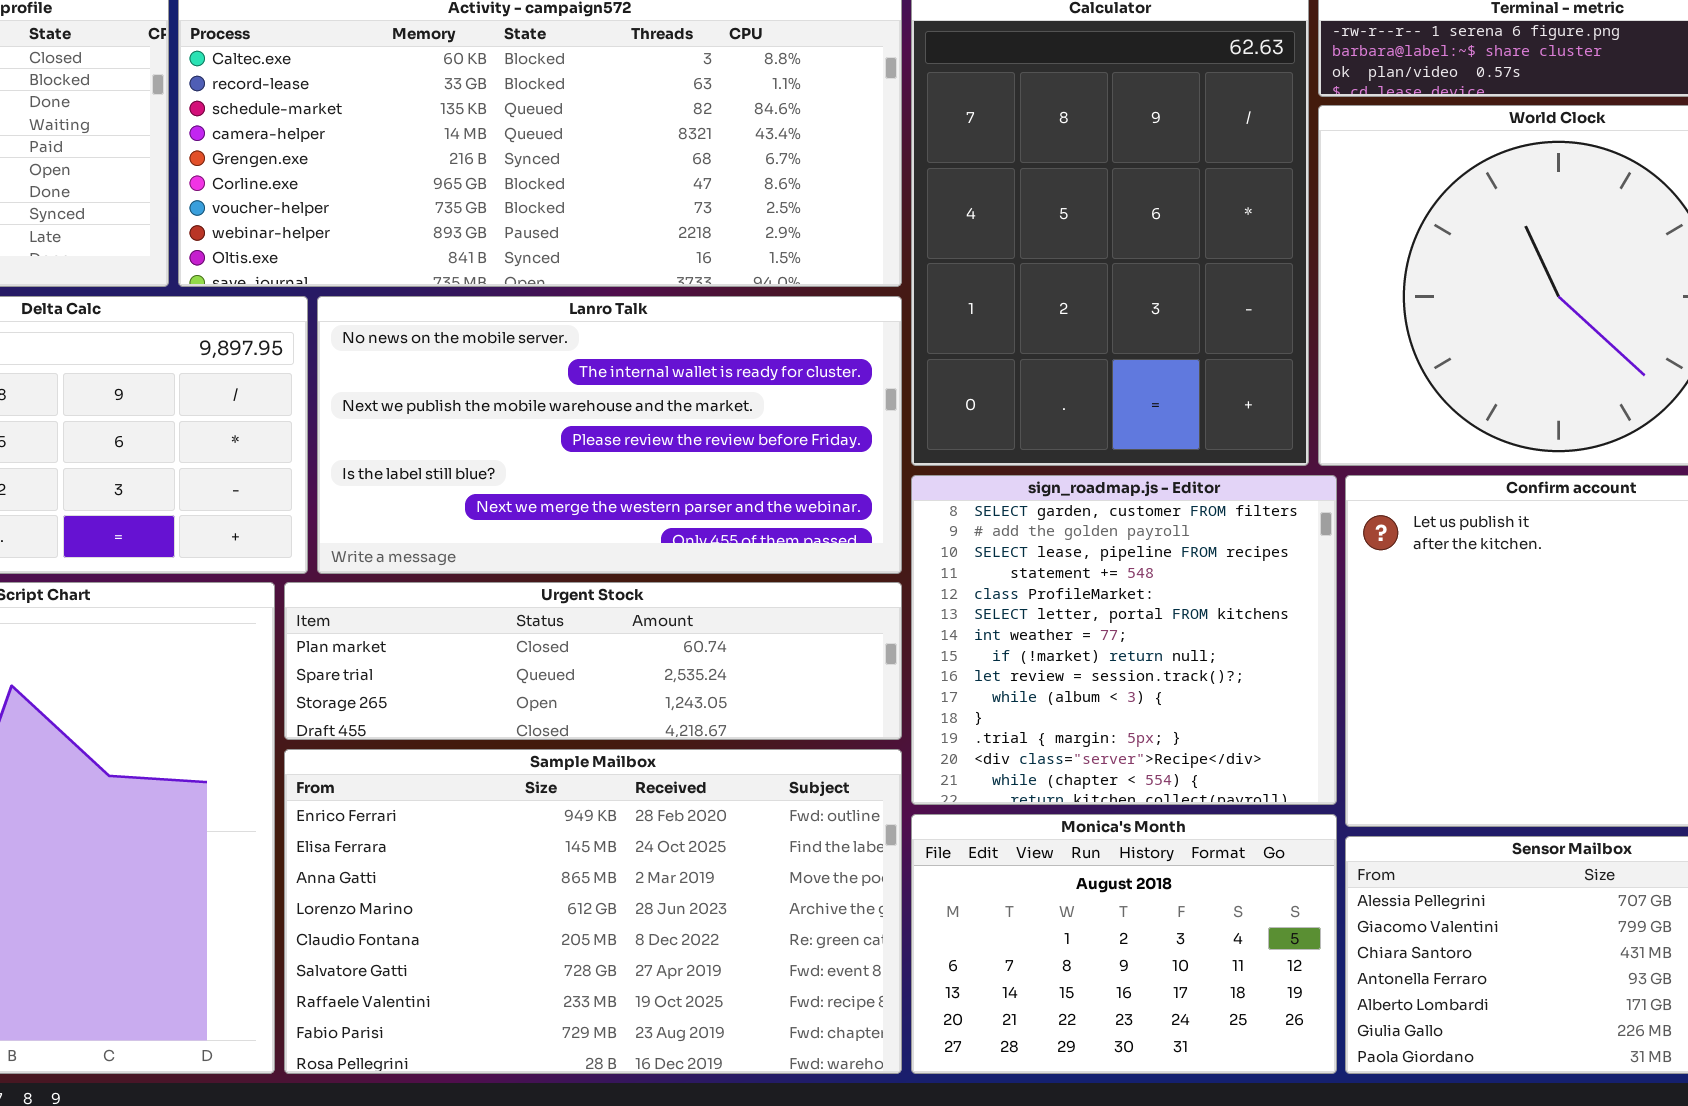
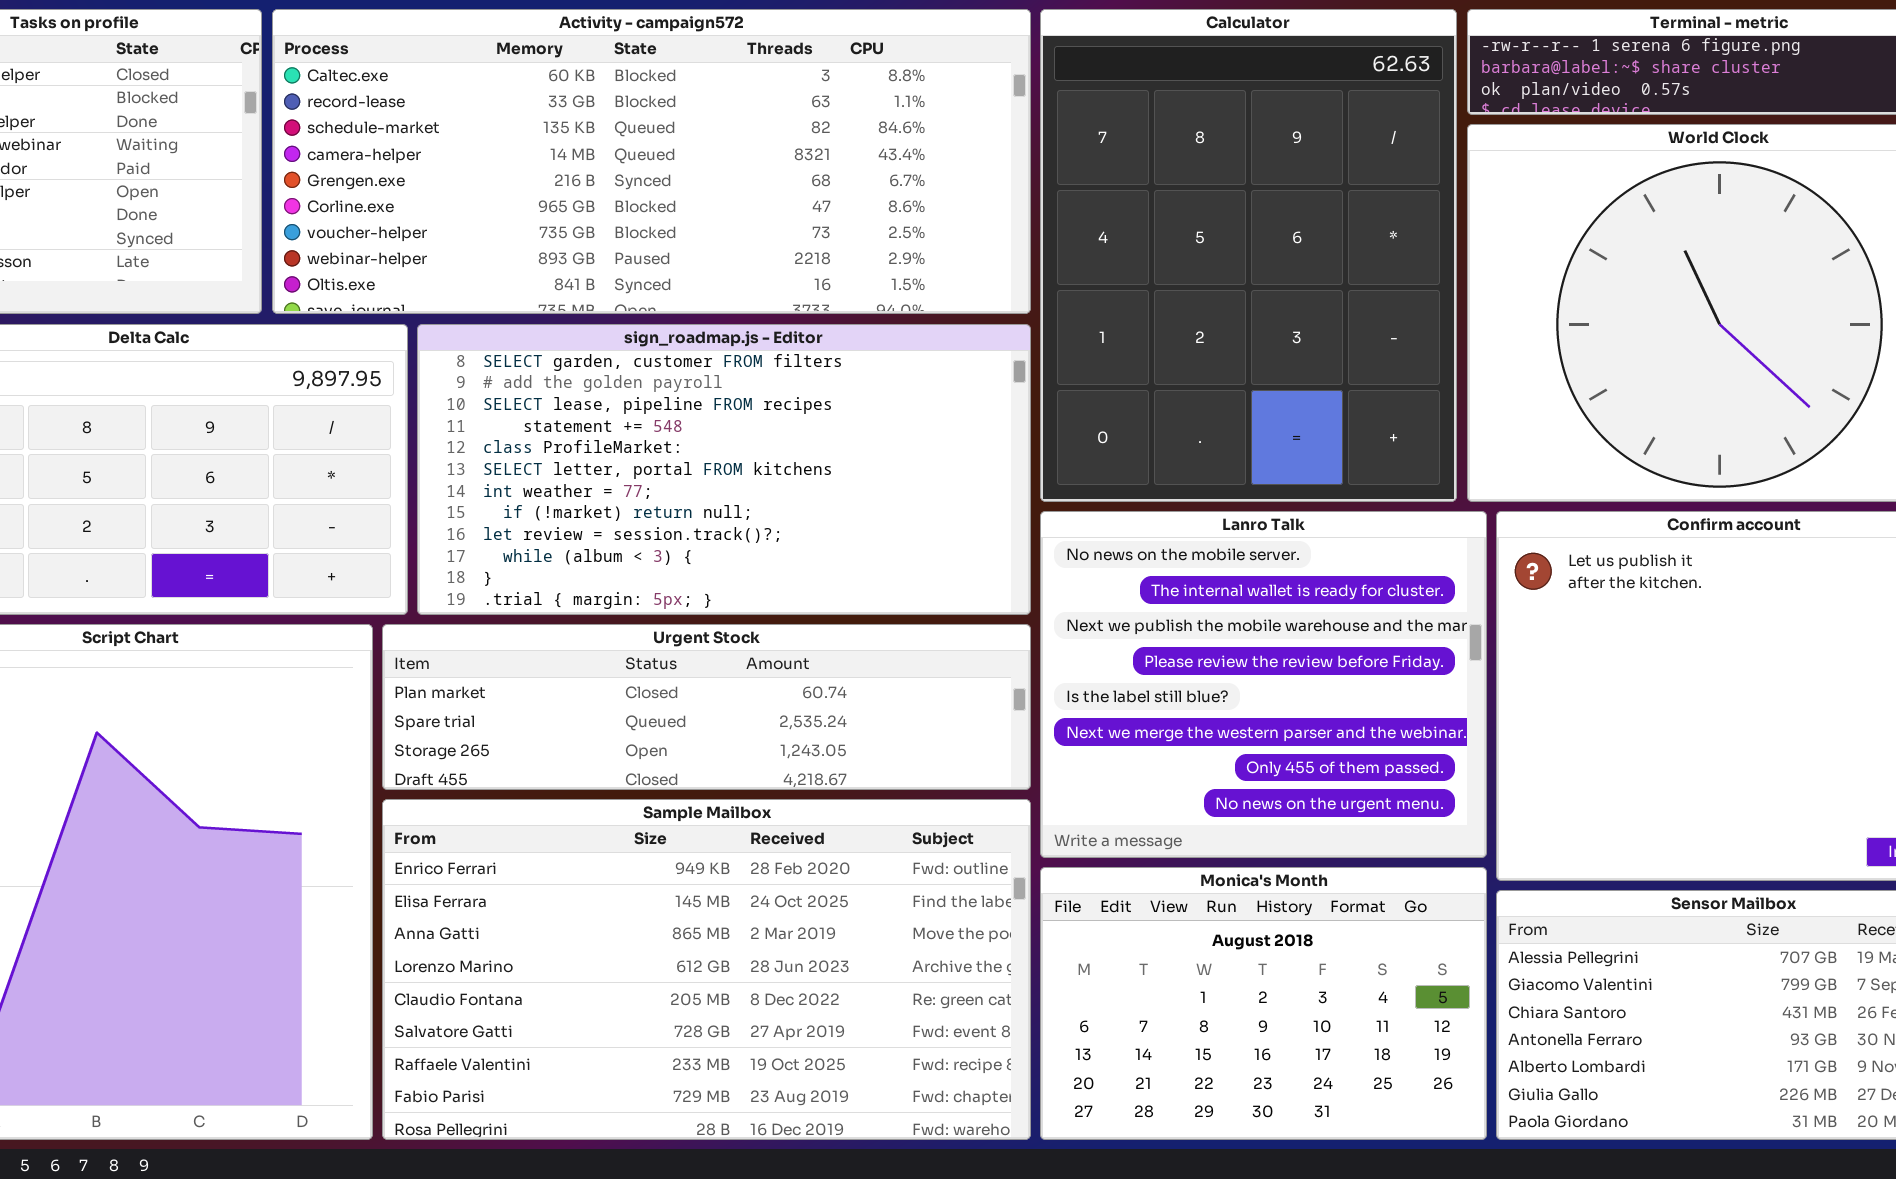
Lanro Talk: [317,296,902,574] -> [1040,511,1487,858], moved, resized
sign_roadmap.js - Editor: [911,475,1337,805] -> [417,324,1031,615], moved, resized

